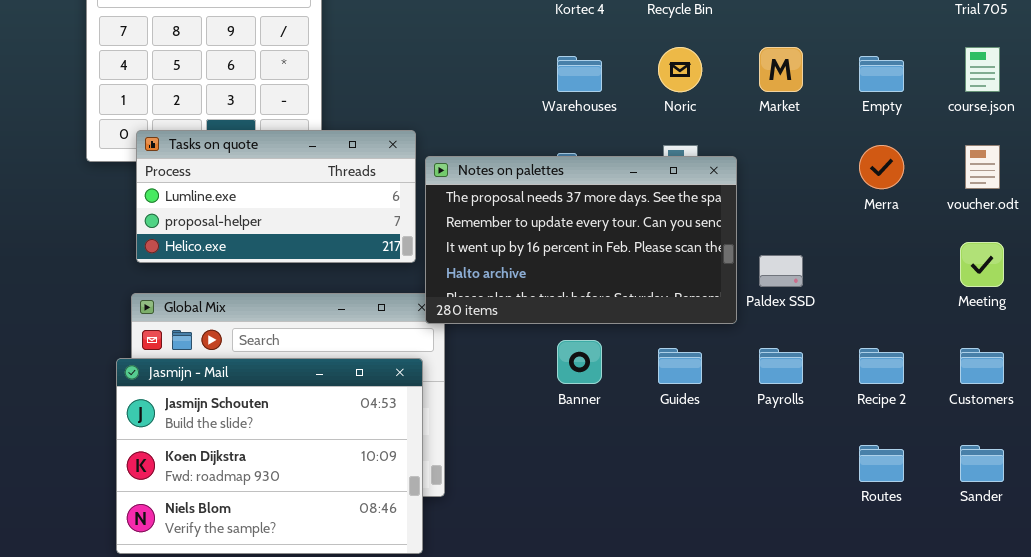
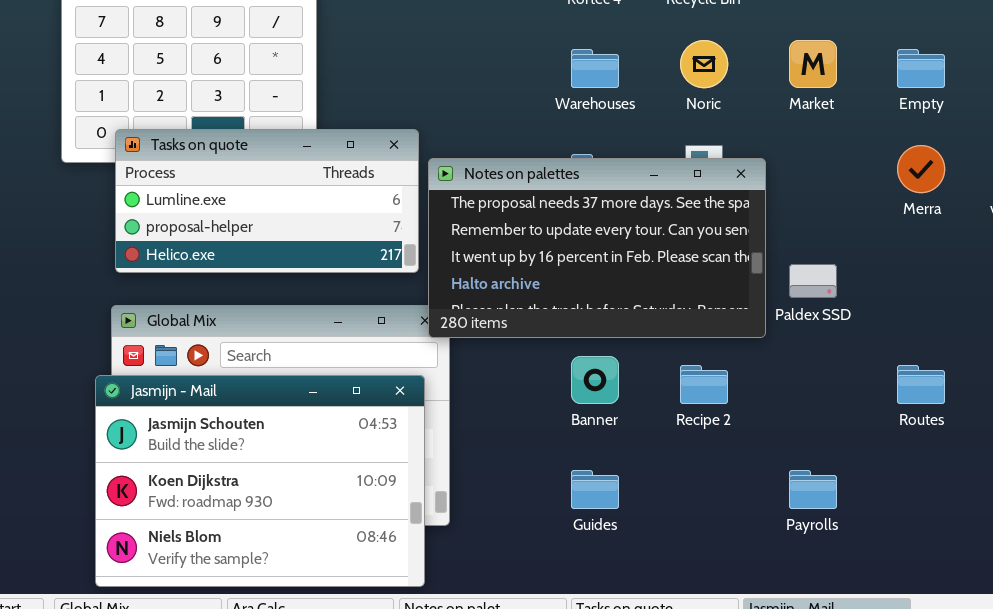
Guides: [658,348,702,384] -> [571,470,619,509], moved
Payrolls: [759,348,803,384] -> [789,470,837,509], moved
Recipe 2: [859,348,904,384] -> [680,365,728,404], moved
Routes: [859,445,904,482] -> [897,365,945,404], moved

